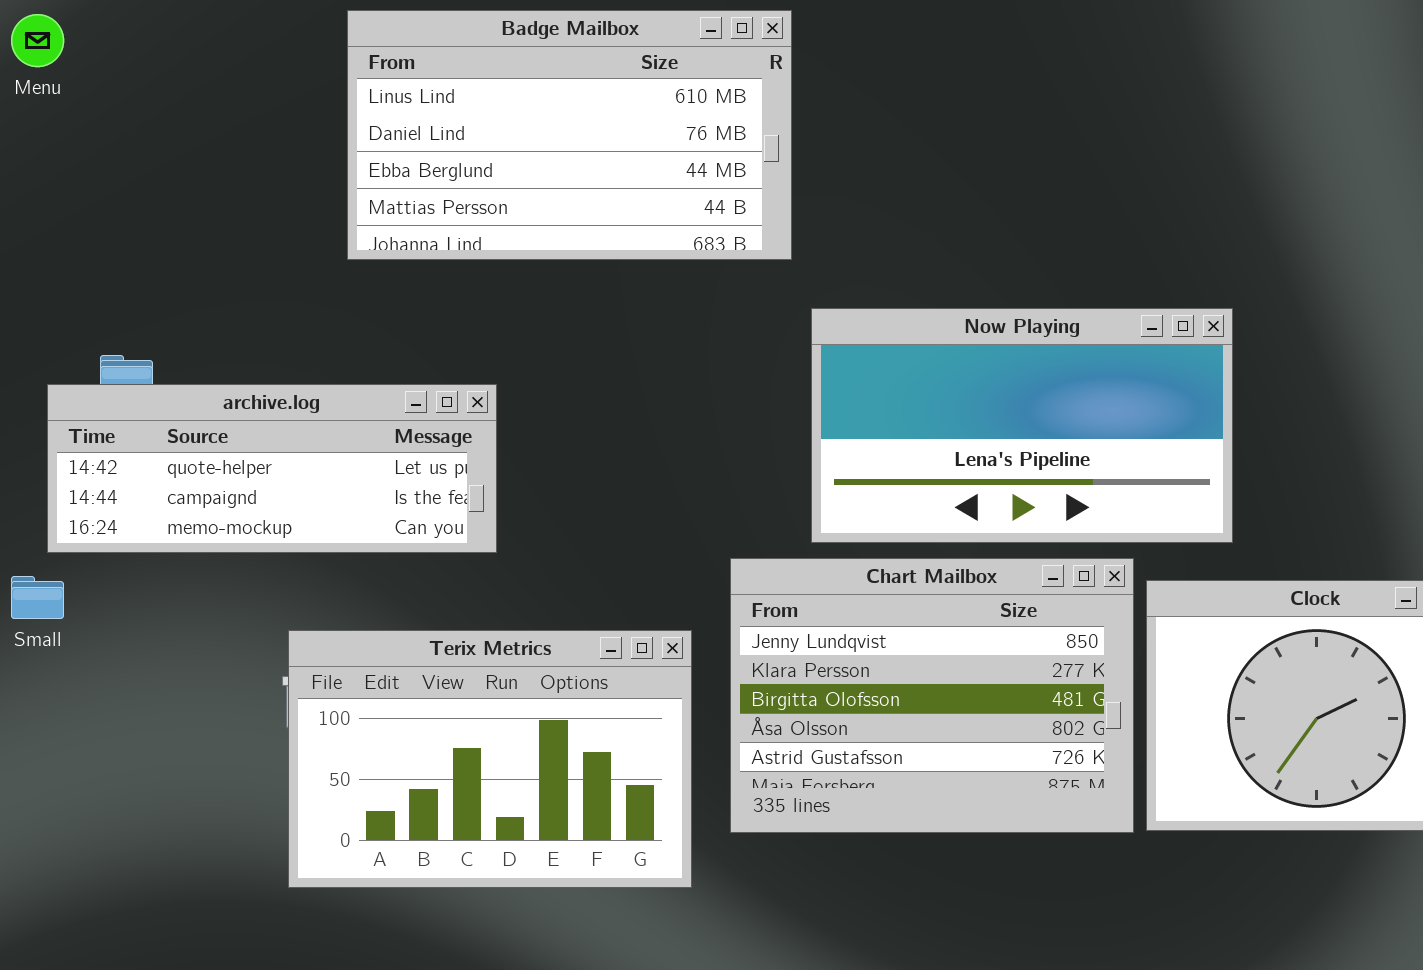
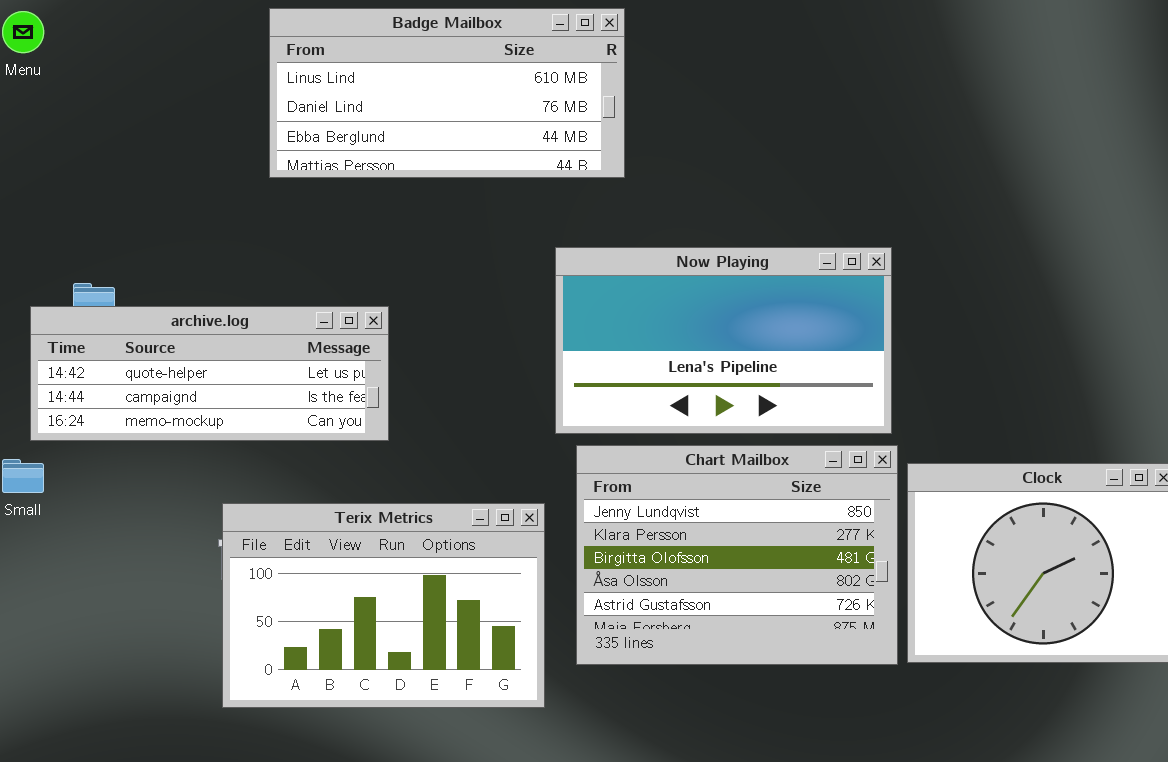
Badge Mailbox: [347,10,792,260] -> [269,8,625,178], resized
Now Playing: [811,308,1233,543] -> [555,247,892,434], moved

